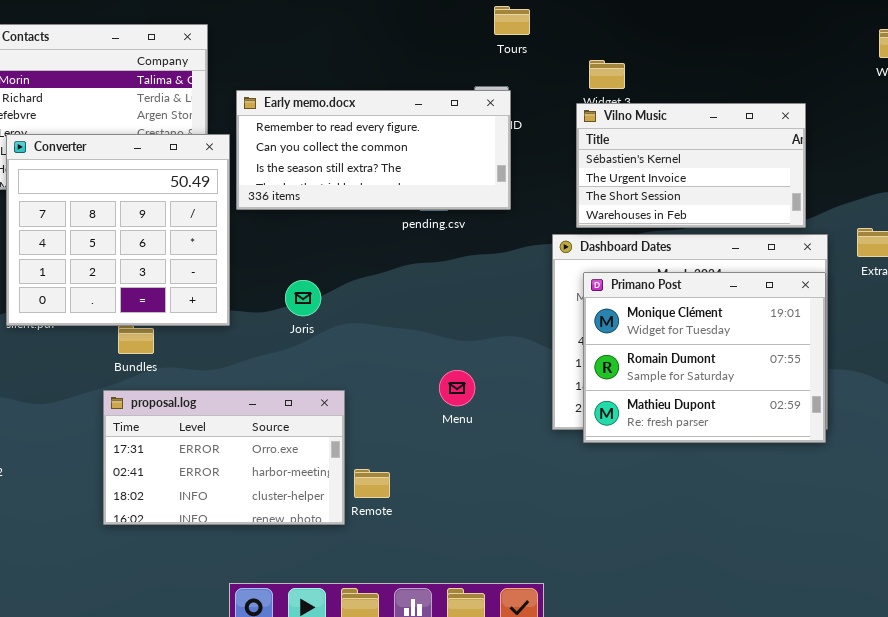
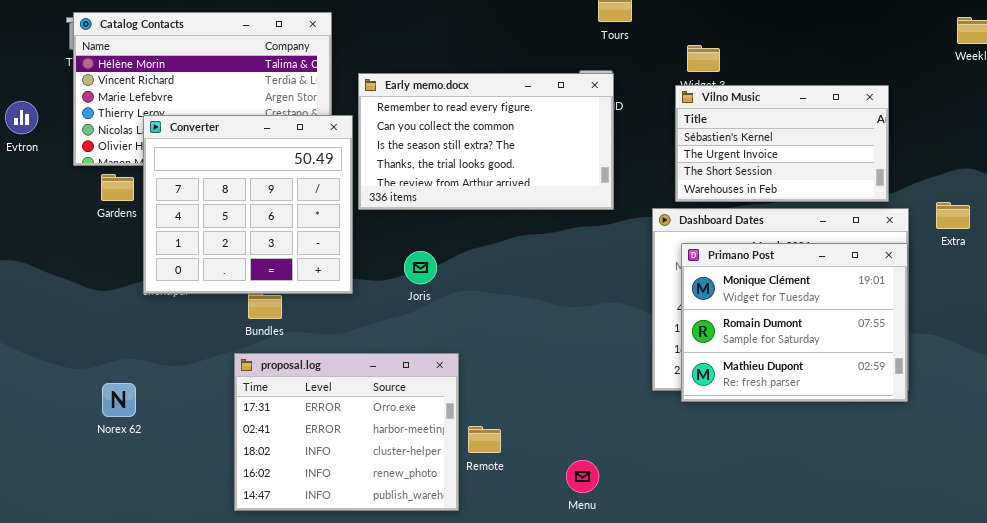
Early memo.docx: [236,90,511,210] -> [358,73,614,210], resized
Menu: [439,370,475,406] -> [566,460,599,493], moved
proposal.log: [103,390,345,525] -> [234,353,459,511], resized

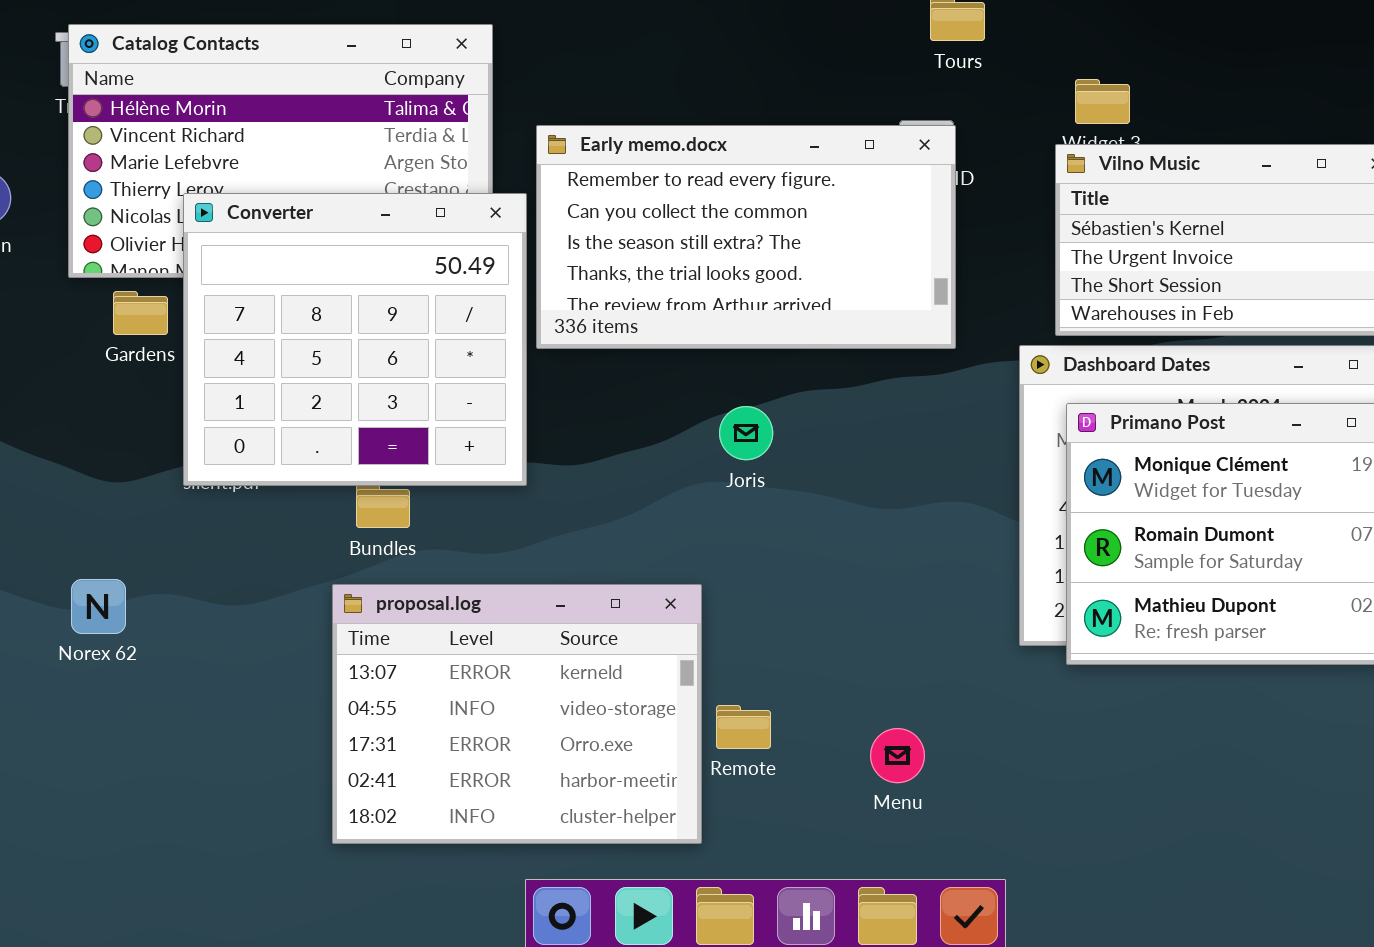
Joris: [404,251,437,284] -> [719,406,773,460], moved
proposal.log: [234,353,459,511] -> [332,584,702,844], scrolled up 2 rows
Norex 62: [102,383,136,417] -> [71,579,126,634], moved
Menu: [566,460,599,493] -> [870,728,925,783], moved

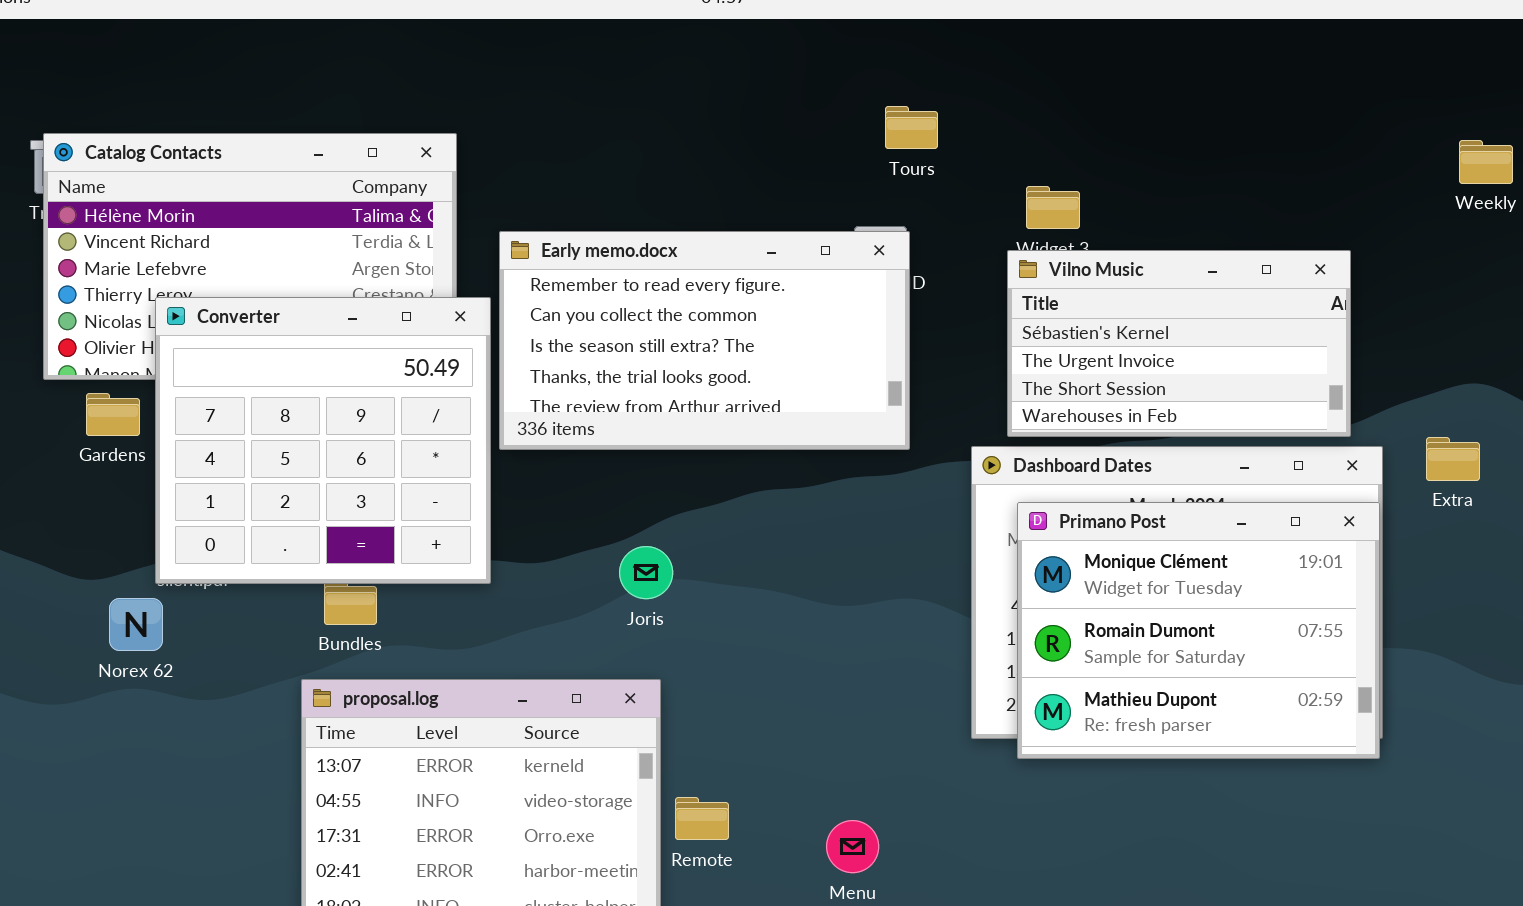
Joris: [719,406,773,460] -> [619,546,673,599], moved
Norex 62: [71,579,126,634] -> [109,598,163,651], moved

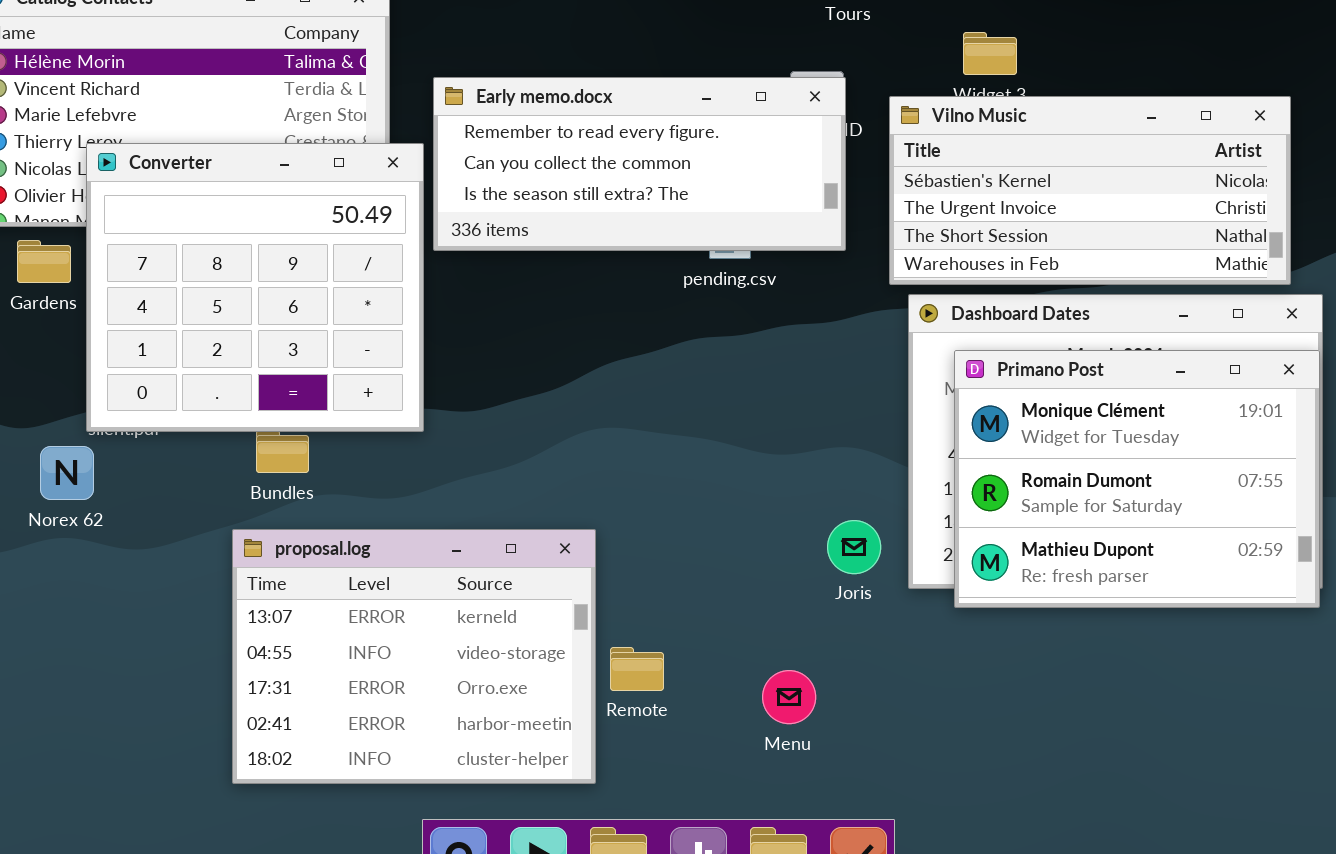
Early memo.docx: [499,231,910,450] -> [433,77,846,251], resized
Vilno Music: [1007,250,1351,437] -> [889,96,1291,285], resized
Joris: [619,546,673,599] -> [827,520,881,574], moved

